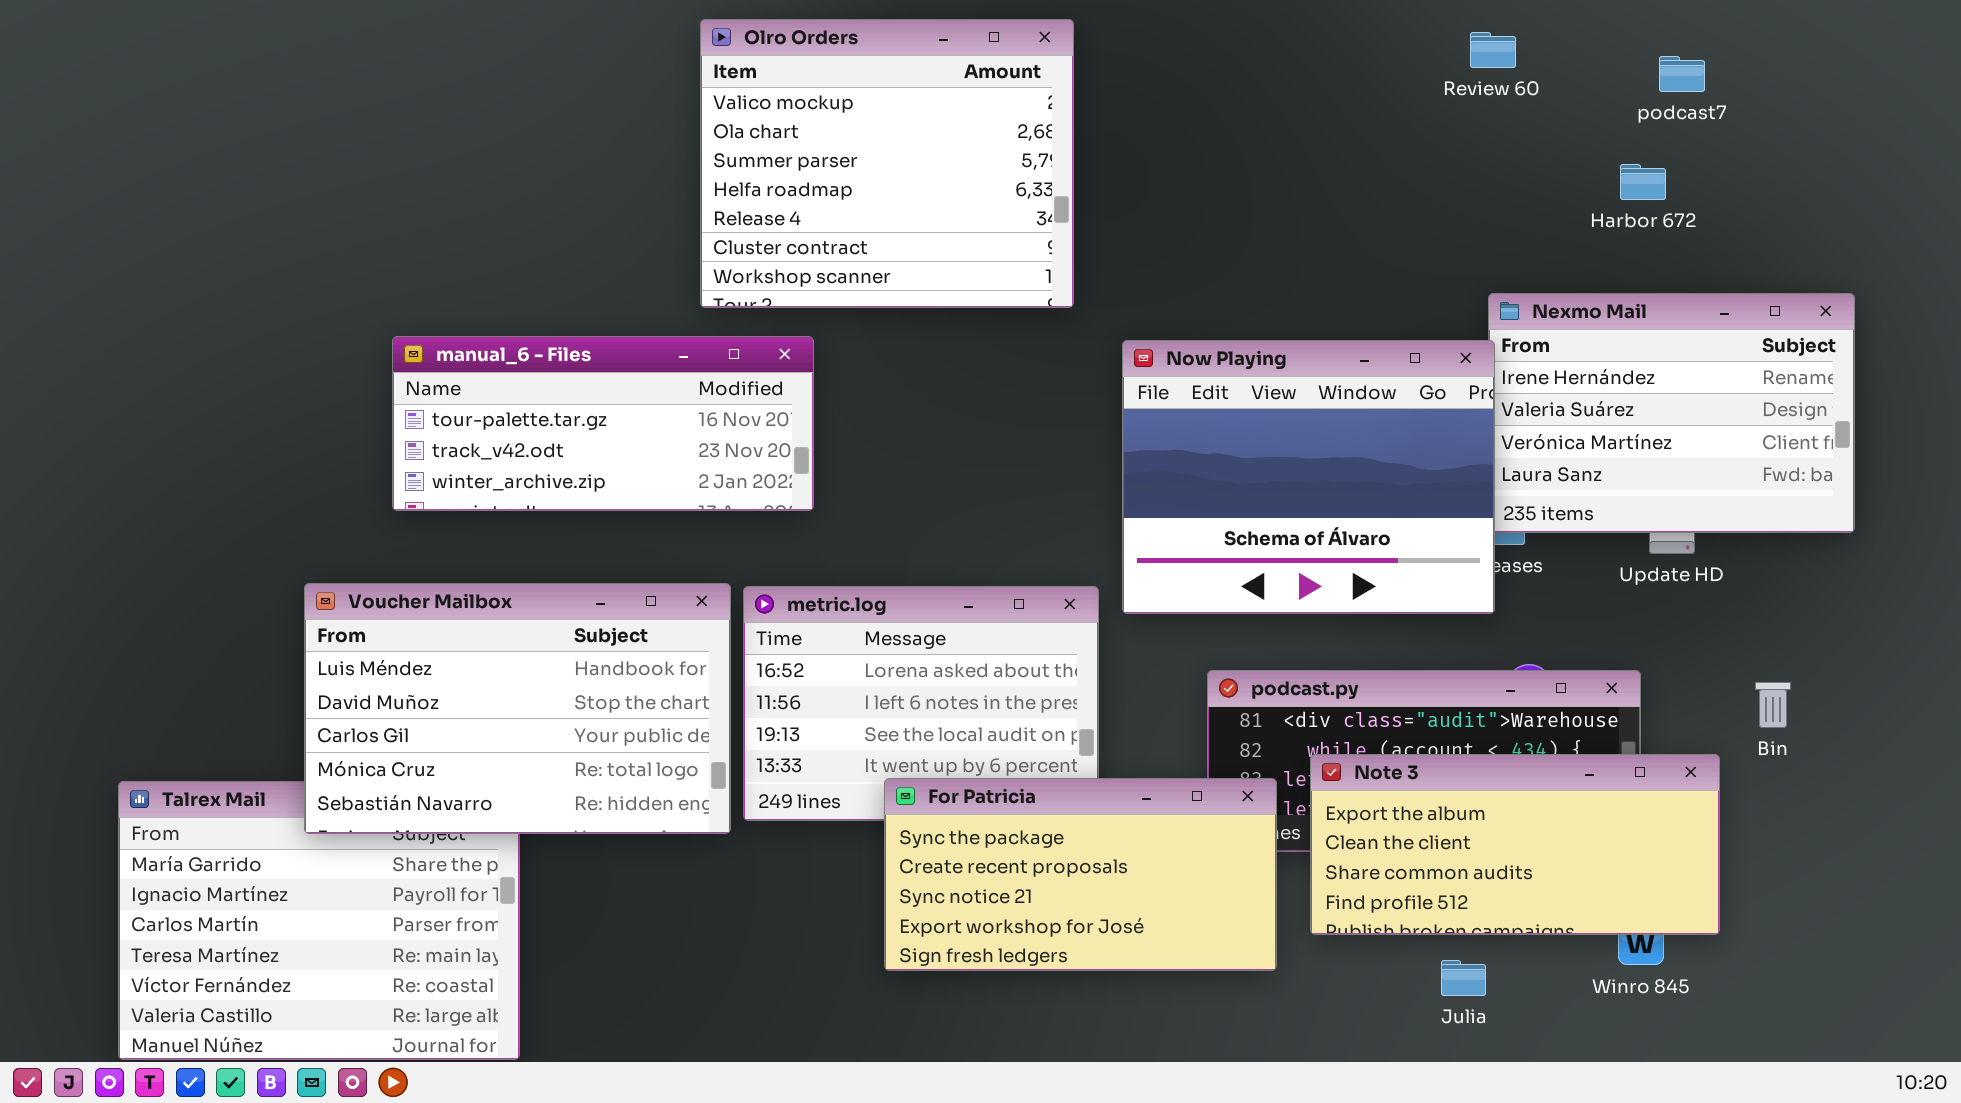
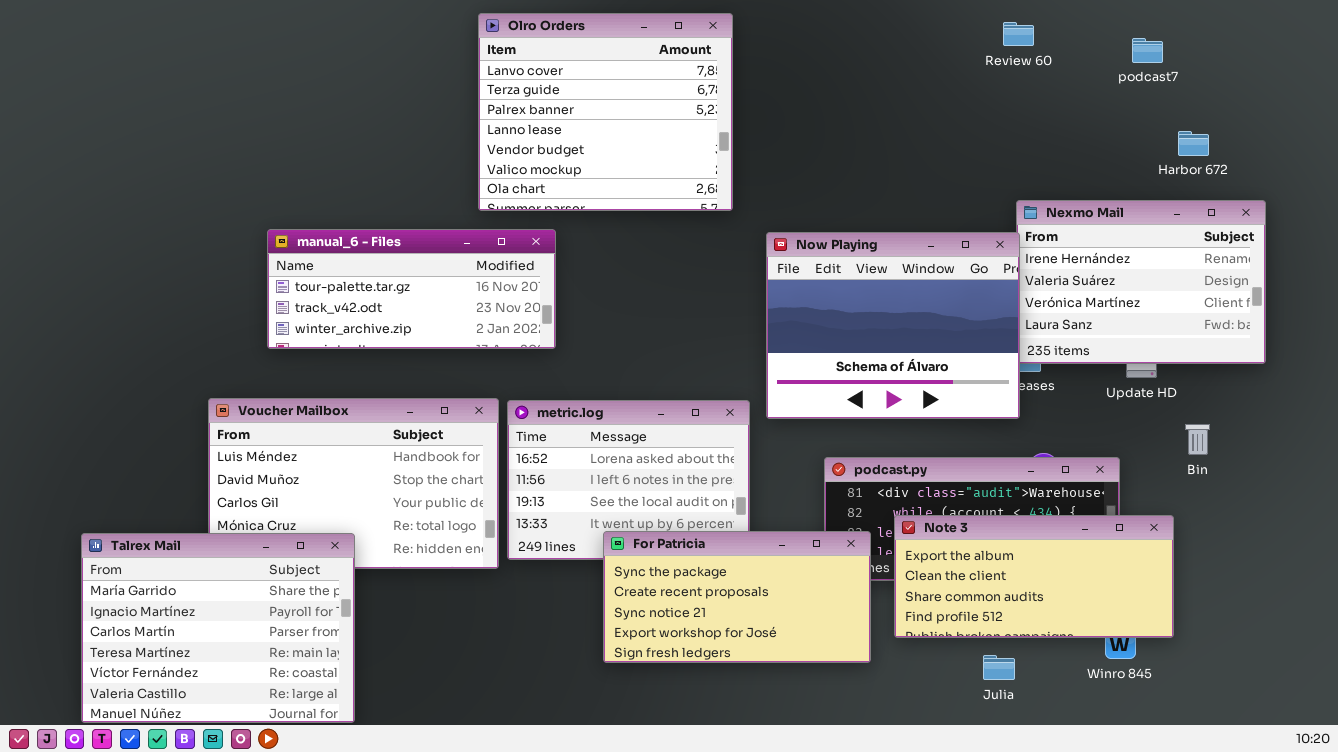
Olro Orders: [700,19,1074,308] -> [478,13,733,211], scrolled up 5 rows
Harbor 672: [1620,164,1666,200] -> [1178,131,1209,156], moved
Bin: [1755,682,1791,728] -> [1185,424,1210,455], moved
Talrex Mail: [118,781,520,1060] -> [81,533,355,723], raised

